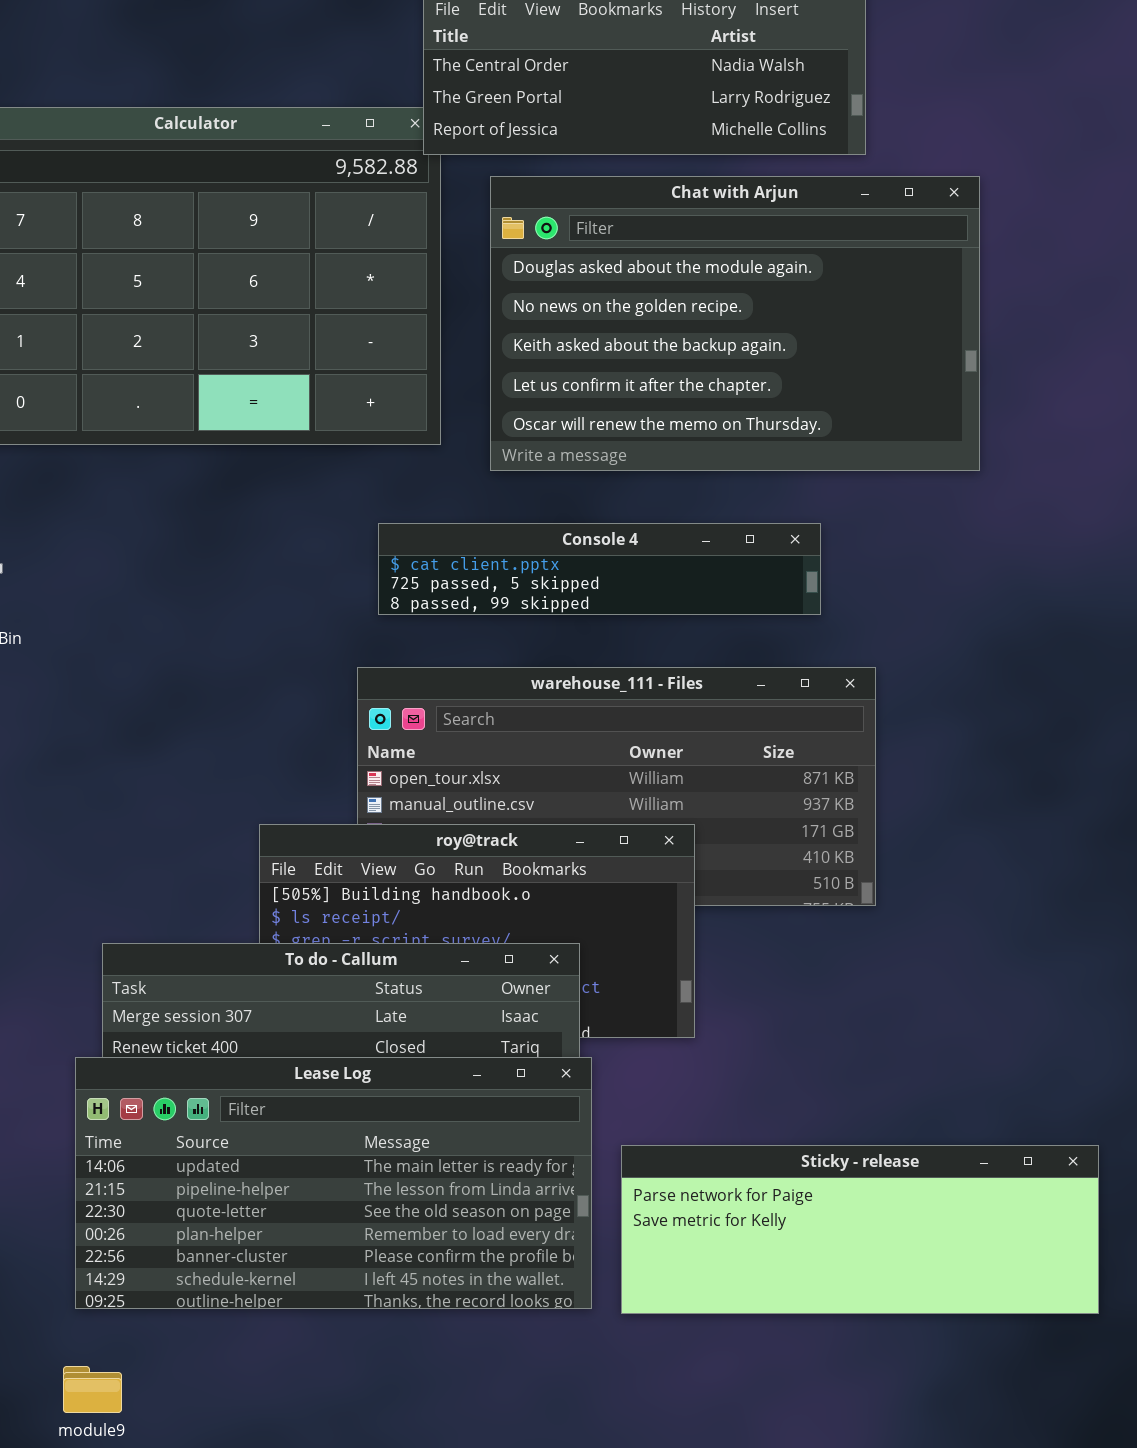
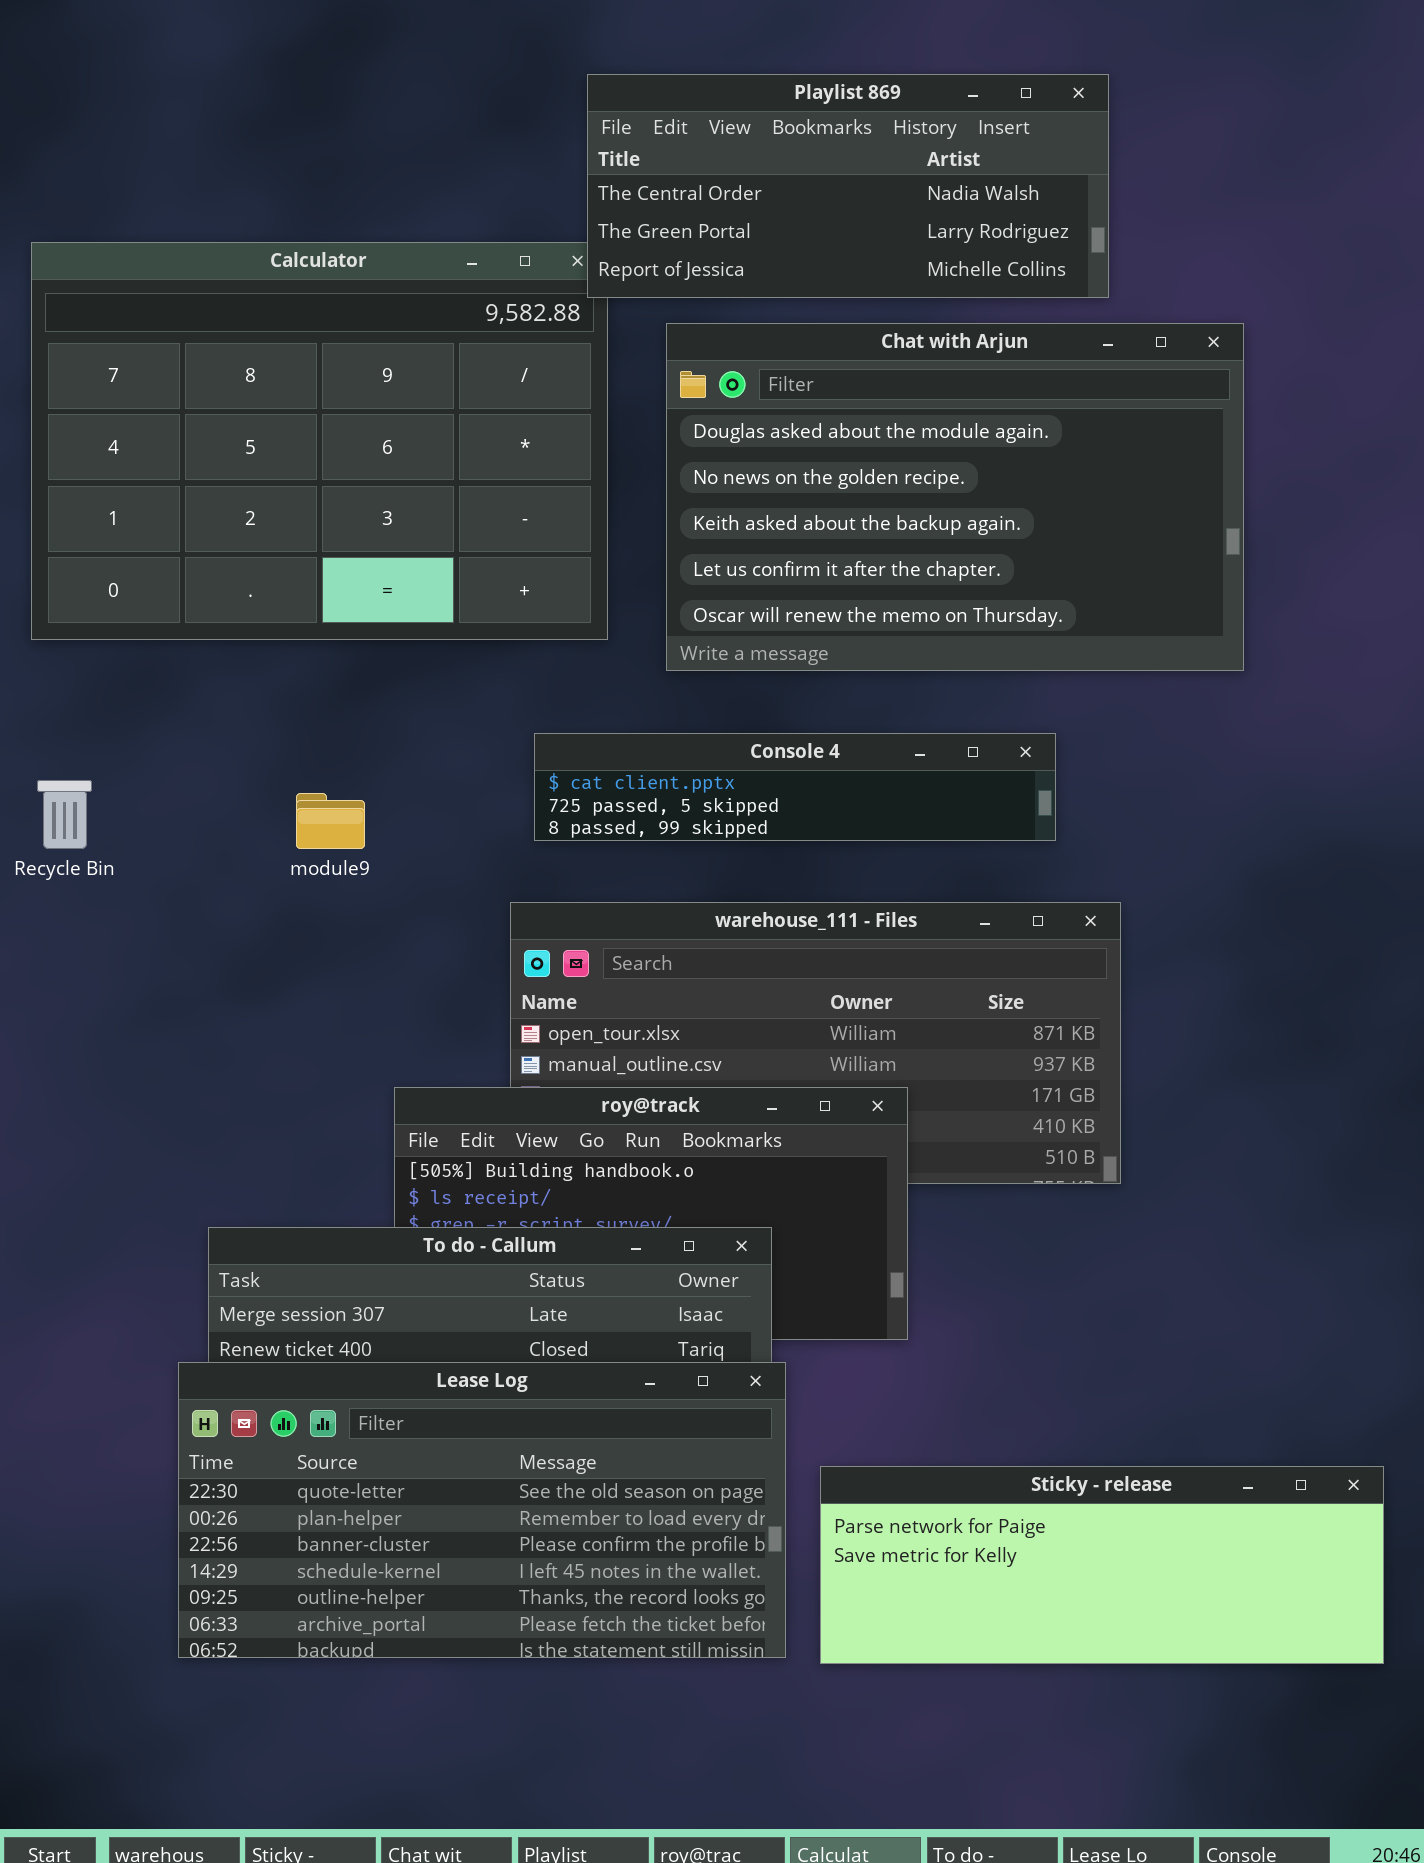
Lease Log: [75,1057,592,1309] -> [178,1362,786,1658], scrolled down 2 rows
module9: [63,1366,122,1413] -> [296,793,365,849], moved

